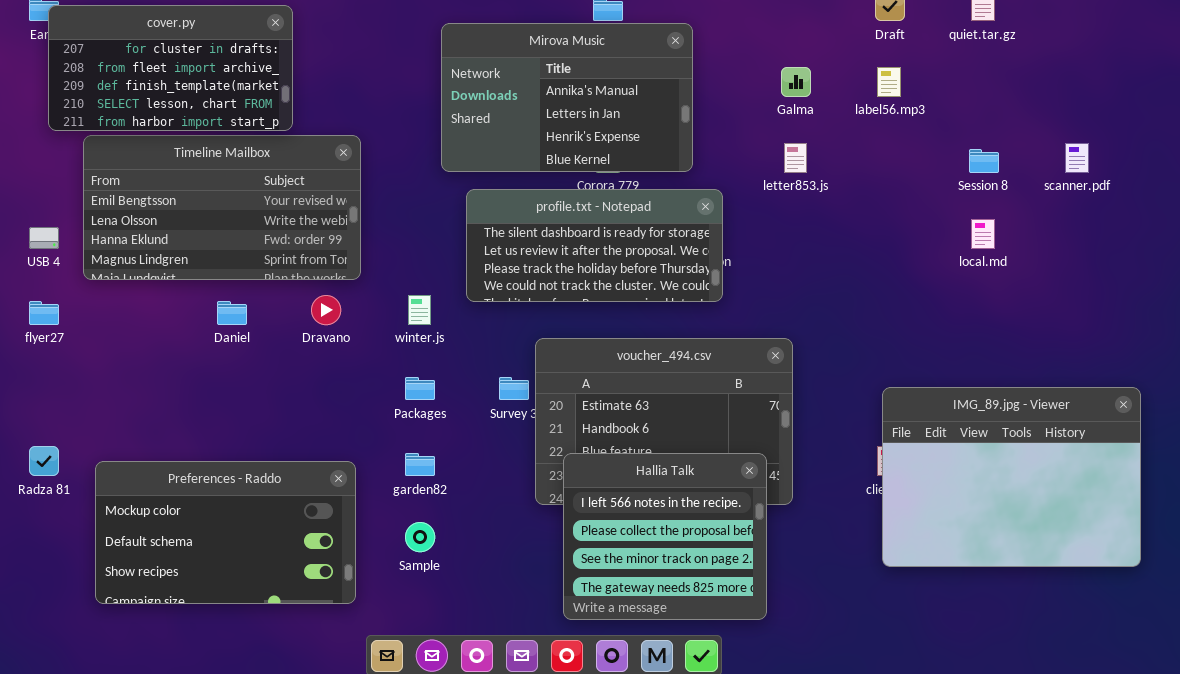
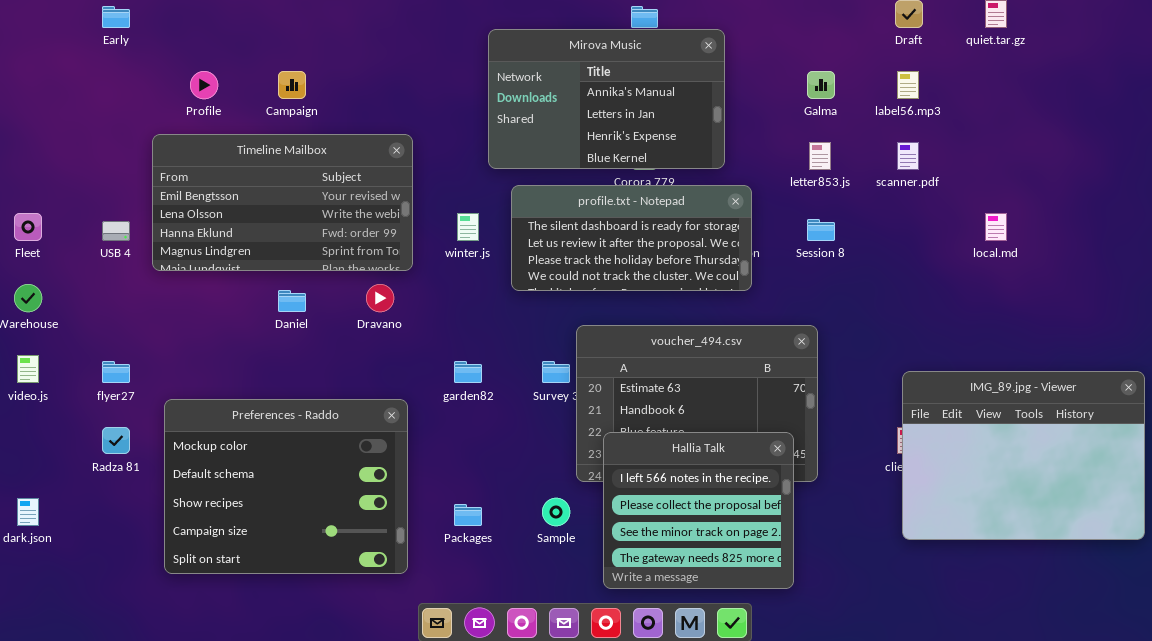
cover.py: [48,5,293,131] -> none, closed
scanner.pdf: [1065,143,1089,173] -> [897,142,919,170], moved
Session 8: [969,149,999,173] -> [807,219,835,241], moved
winter.js: [408,295,431,325] -> [457,213,479,241], moved
flyer27: [29,301,59,325] -> [102,361,130,383], moved
Packages: [405,377,435,400] -> [454,504,482,526], moved
garden82: [405,453,435,476] -> [454,361,482,383], moved
Preferences - Raddo: [95,461,356,604] -> [164,399,408,574], resized
Sample: [405,522,435,552] -> [542,498,570,526], moved

